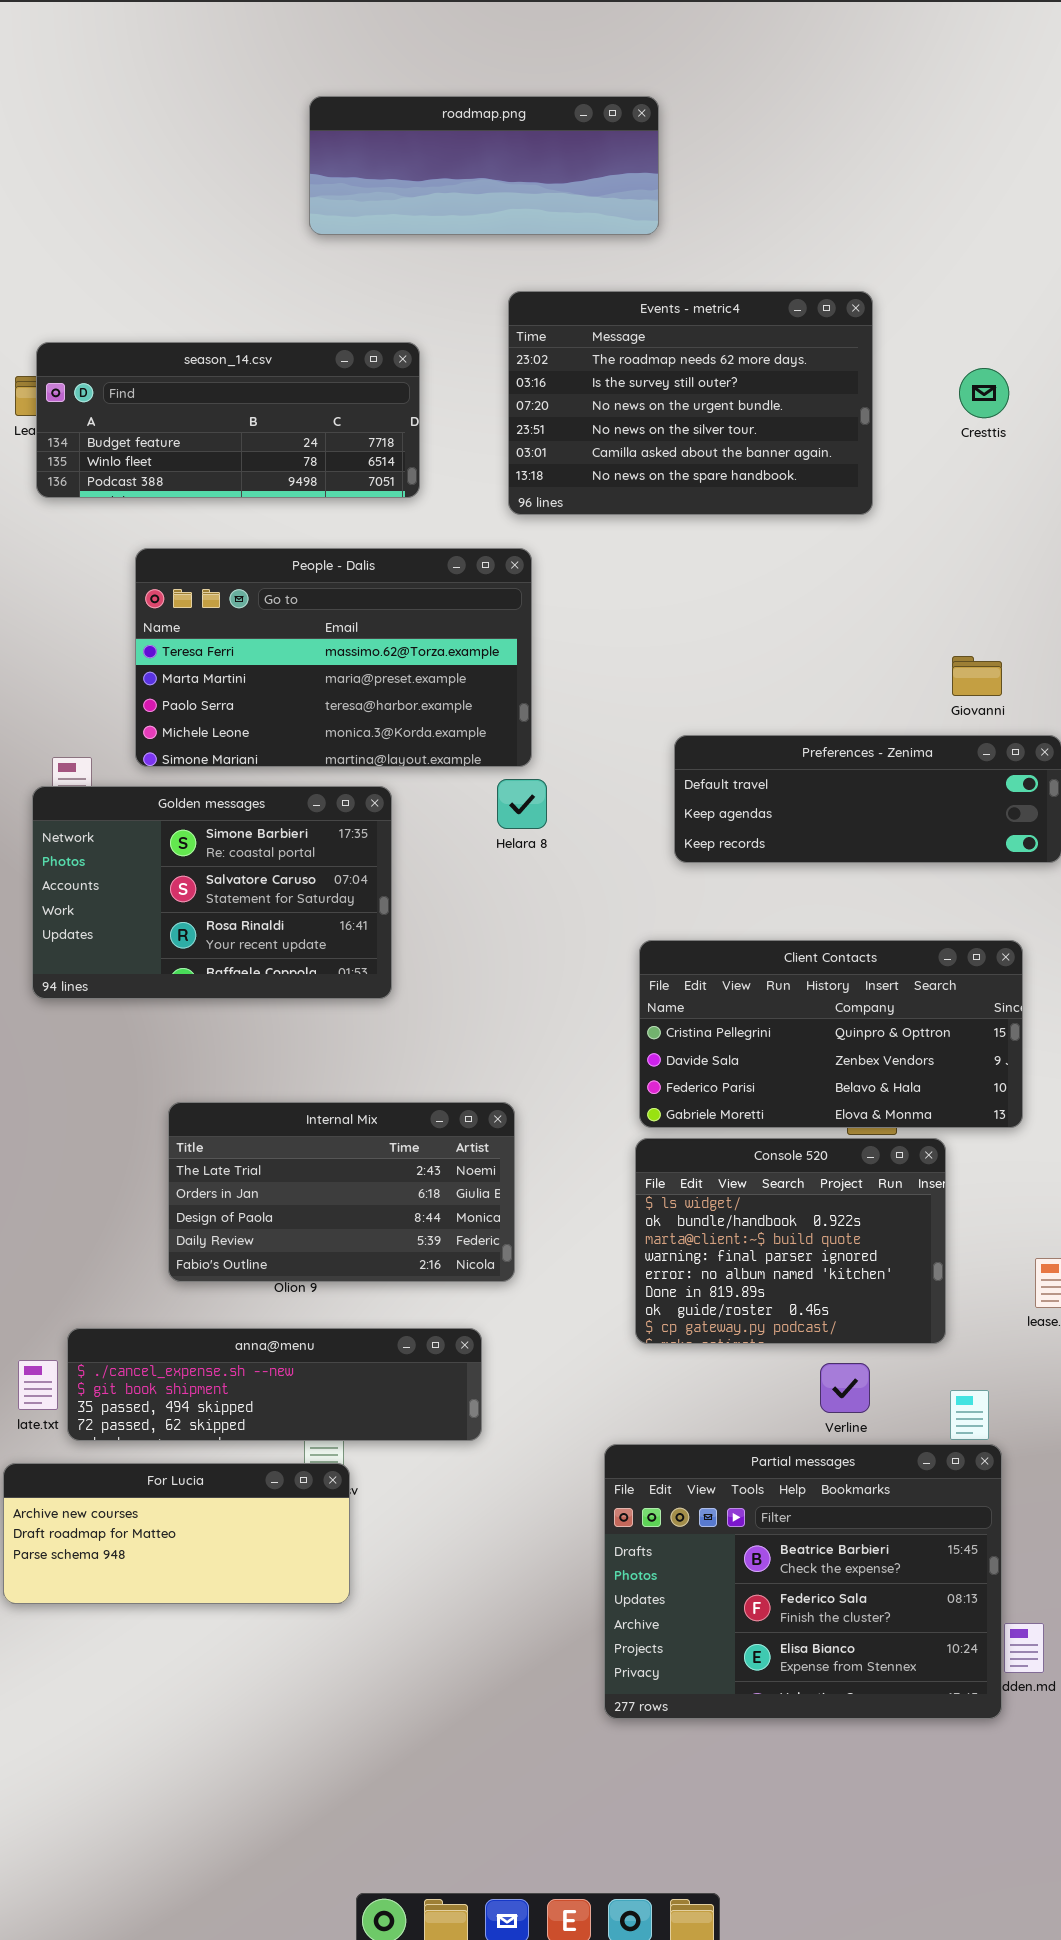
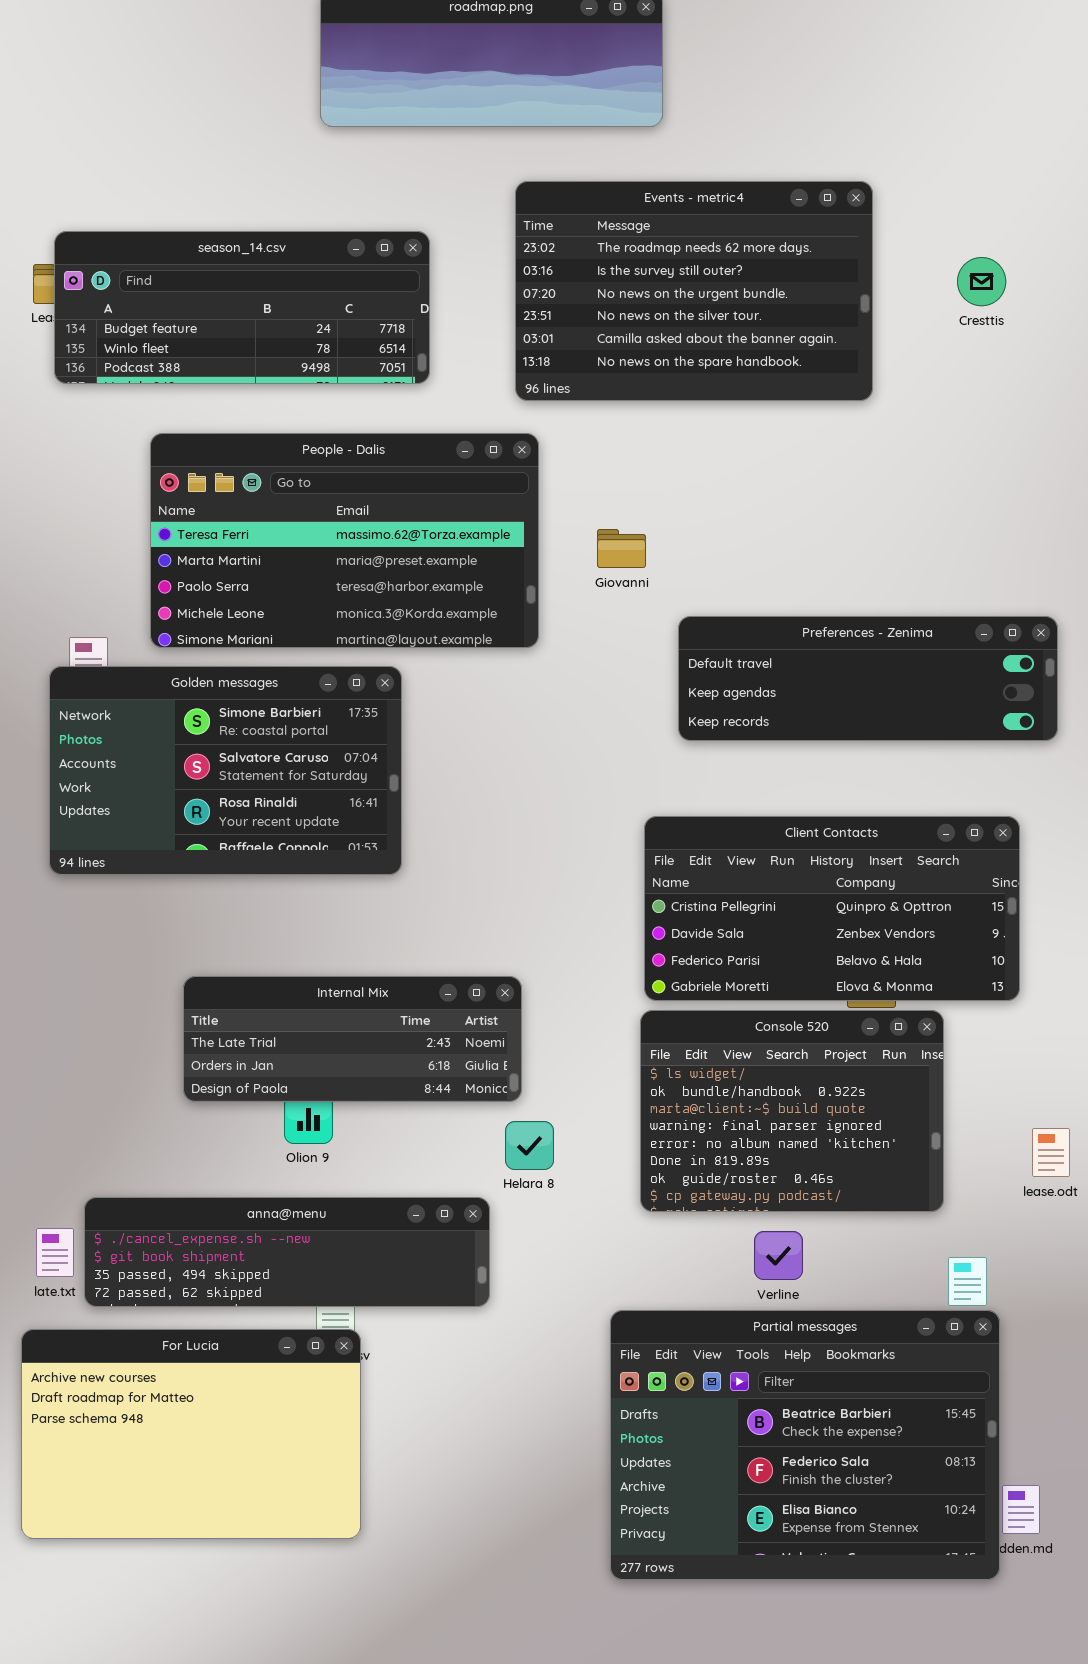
Giovanni: [952,656,1002,696] -> [597,529,646,568], moved
Helara 8: [497,779,547,829] -> [505,1121,554,1170], moved
Internal Mix: [168,1102,515,1282] -> [183,976,522,1102], resized
Verline: [820,1363,870,1413] -> [754,1231,803,1280], moved
For Lucia: [3,1463,350,1604] -> [21,1329,361,1539], resized

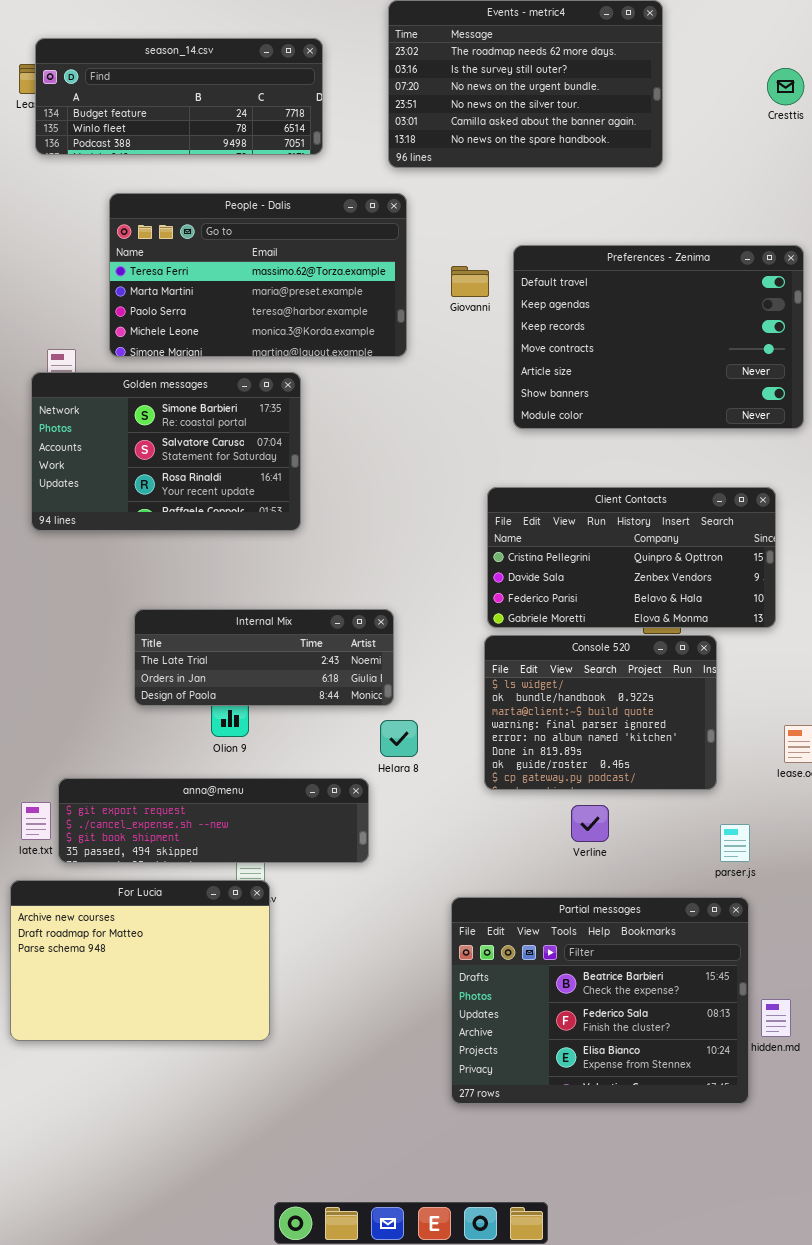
Cresttis: [957,257,1006,306] -> [767,68,804,105], moved
Preferences - Zenima: [678,616,1058,741] -> [513,245,804,429], resized
anna@menu: [84,1197,490,1307] -> [58,778,369,863], scrolled up 1 row
Partial messages: [610,1310,1000,1580] -> [451,897,749,1104], moved

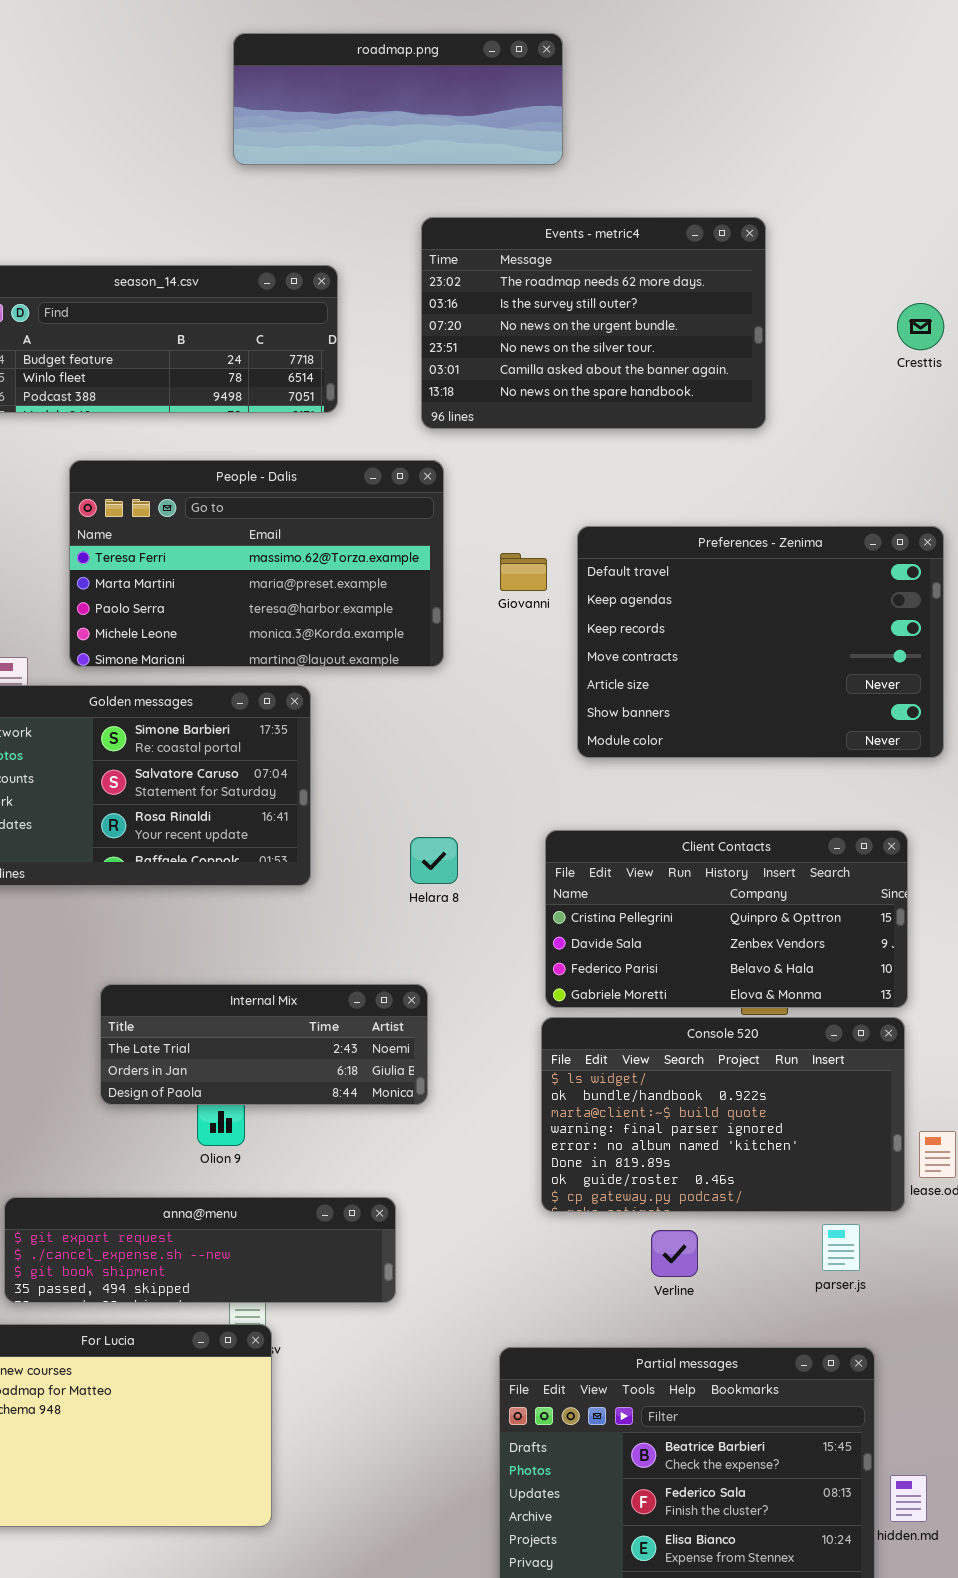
Console 520: [484,635,717,790] -> [541,1017,905,1212], resized
Helara 8: [380,720,418,757] -> [410,837,458,884], moved
parser.js: [720,824,750,862] -> [822,1224,860,1271], moved

